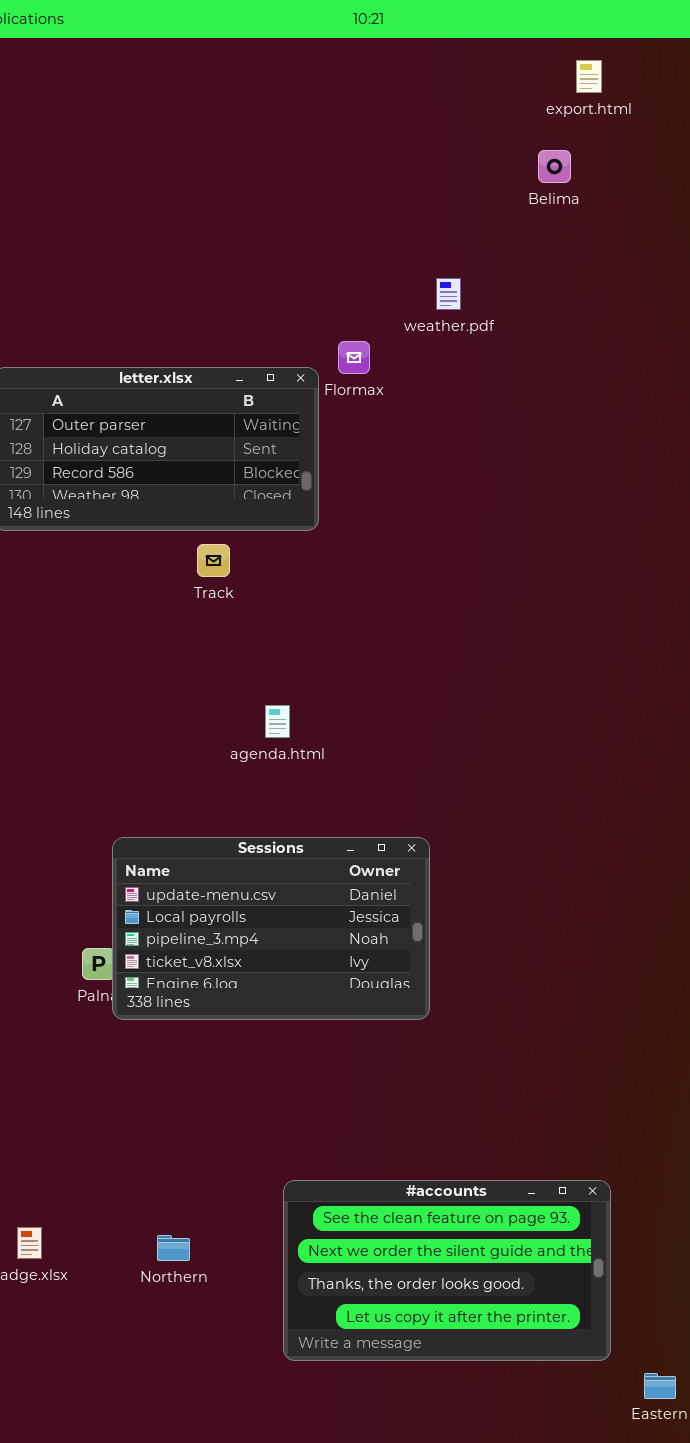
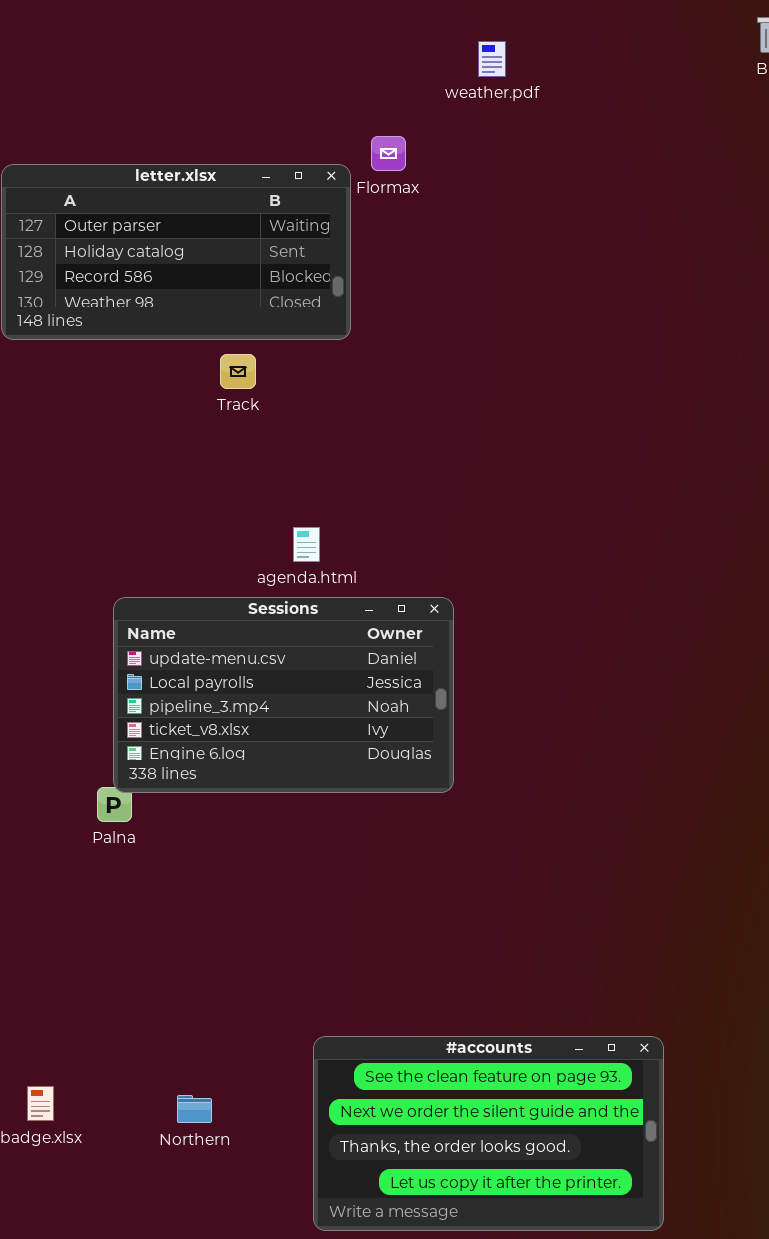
weather.pdf: [436,278,461,310] -> [478,41,506,77], moved
Sessions: [112,837,430,1020] -> [113,597,454,793], moved

